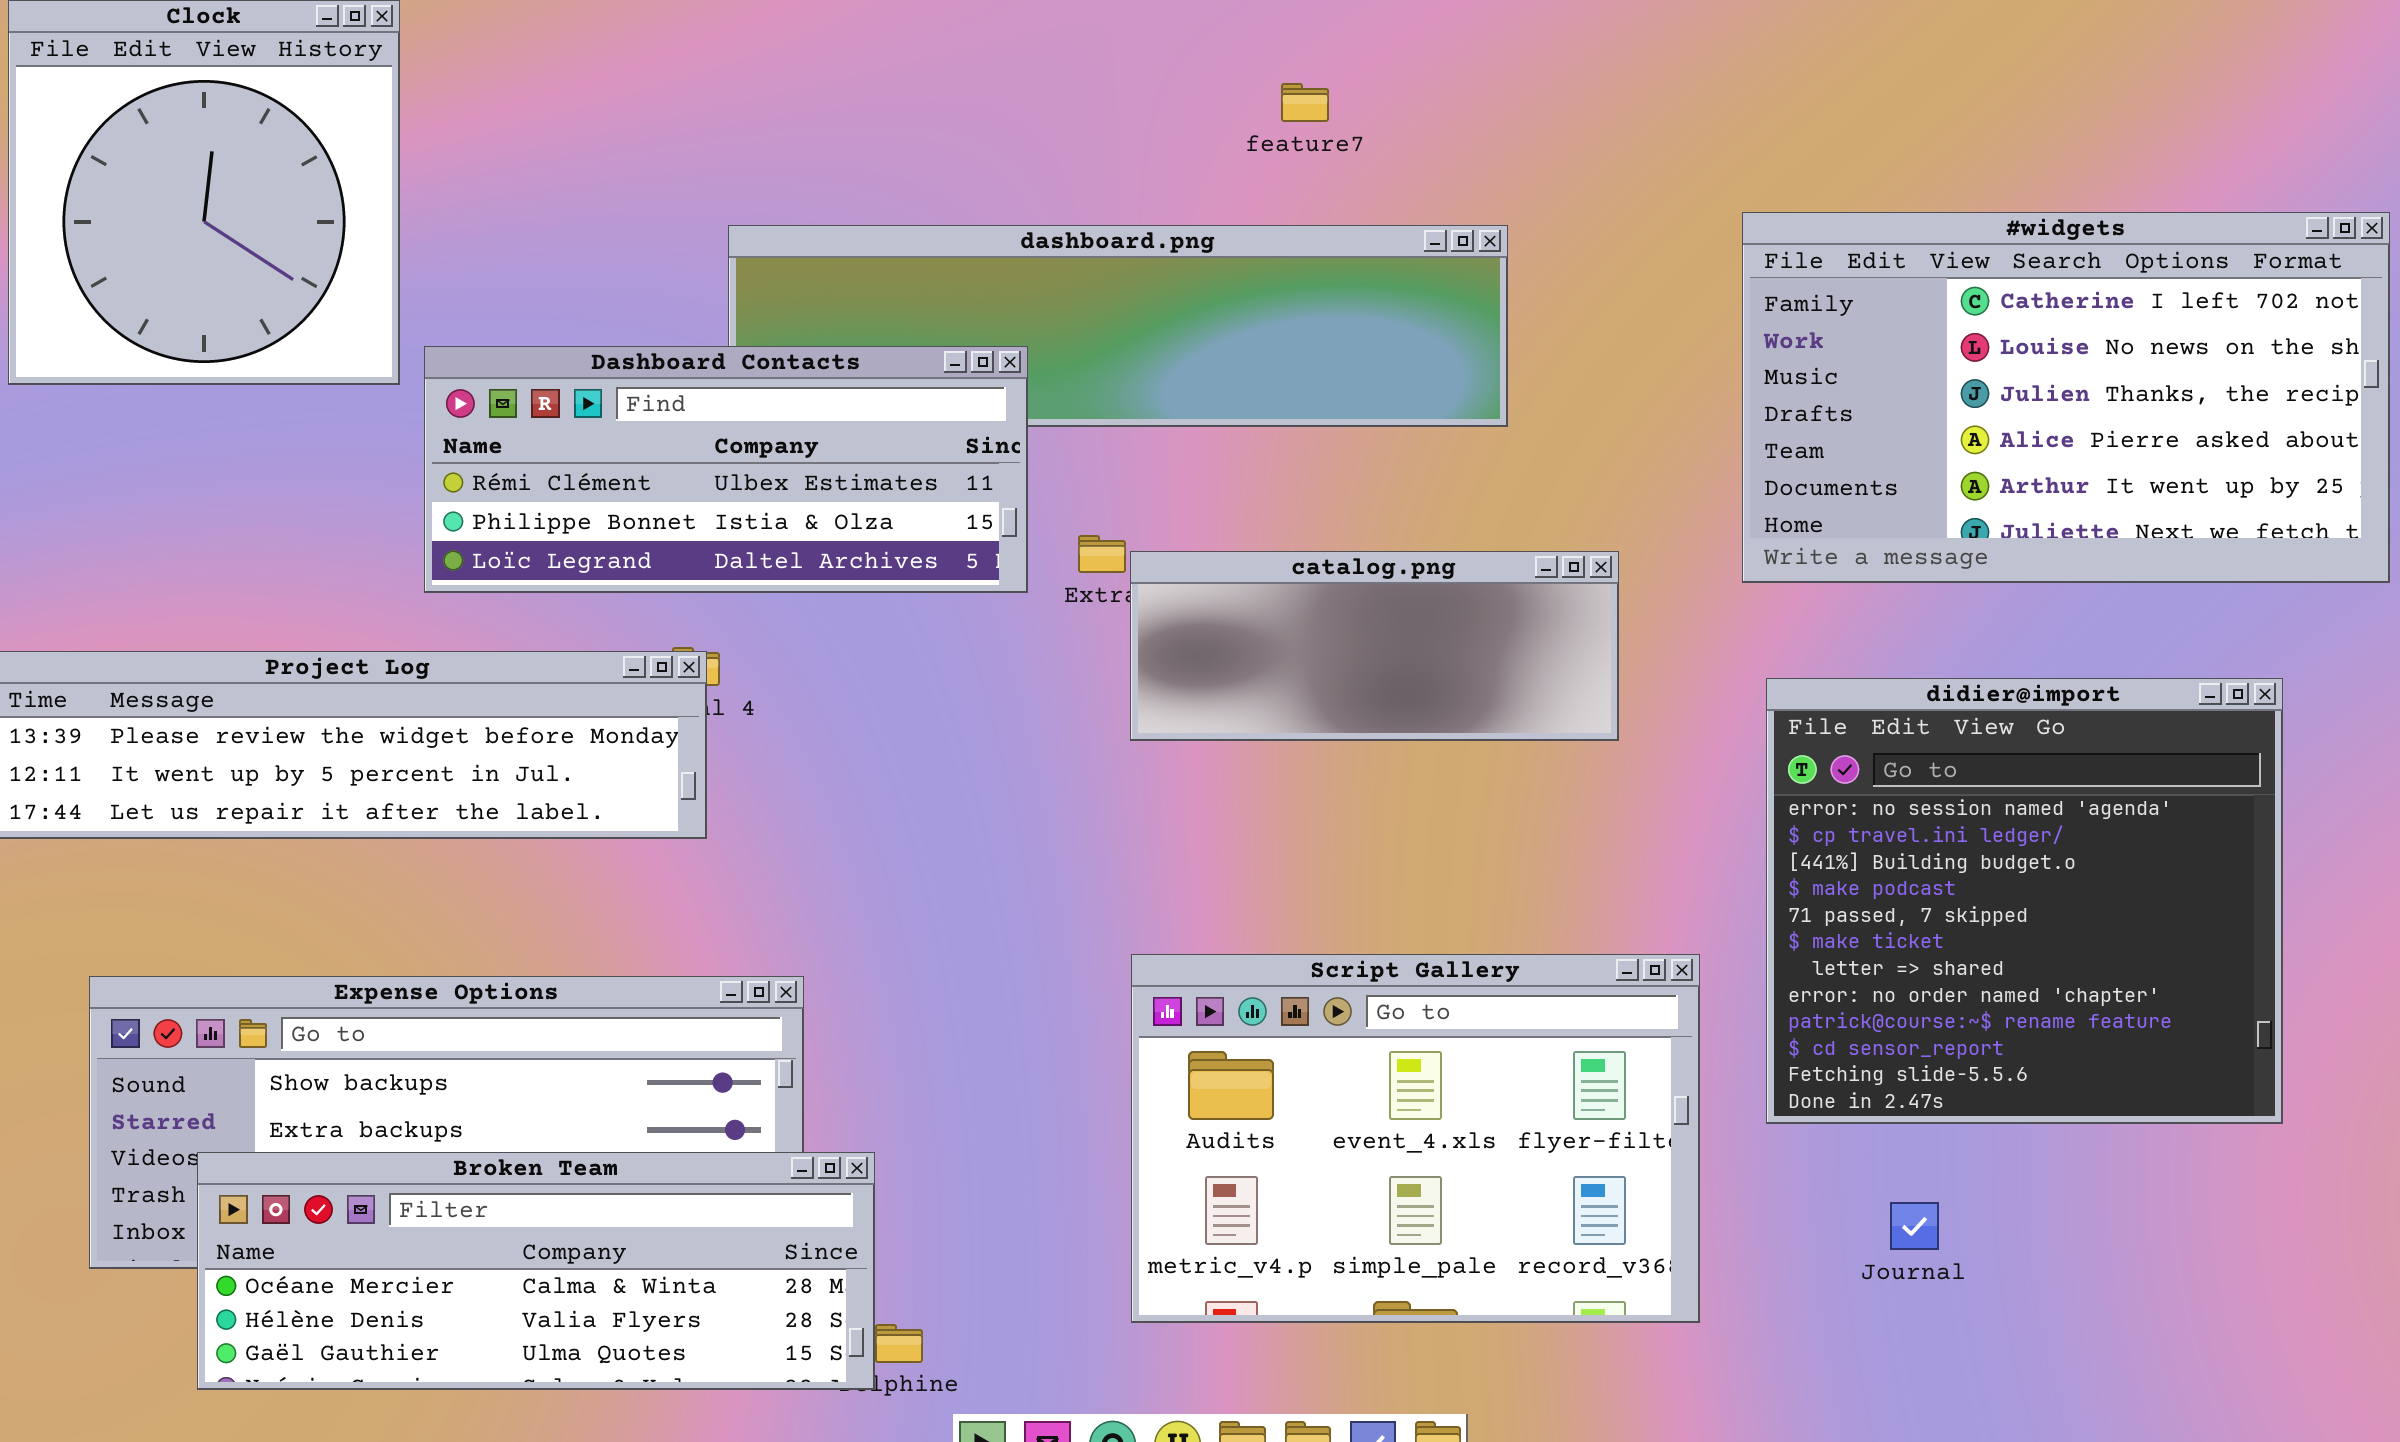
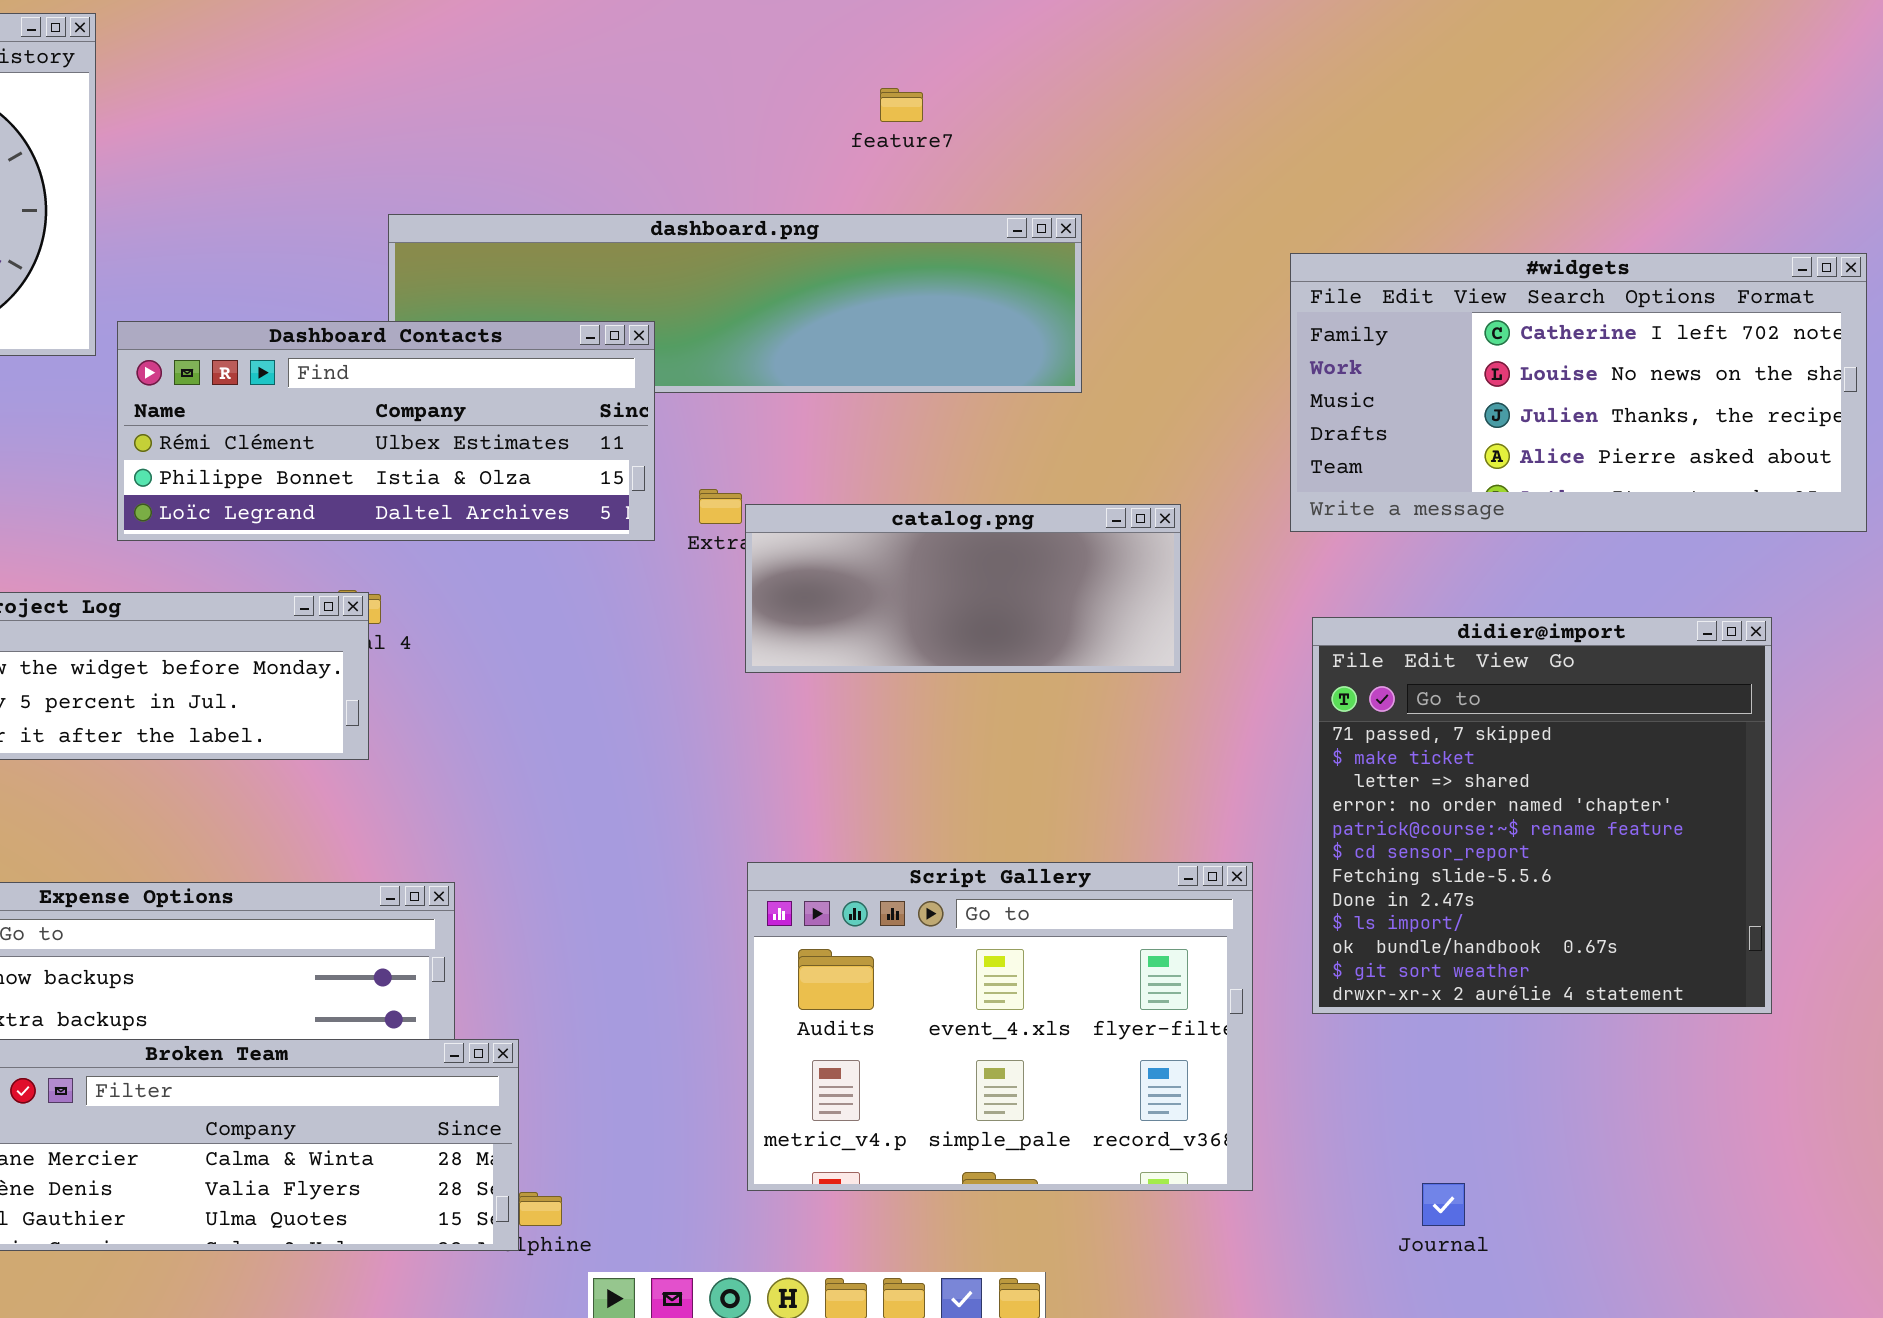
#widgets: [1742,212,2390,583] -> [1290,253,1867,532], resized
didier@import: [1766,678,2283,1124] -> [1312,617,1772,1014], scrolled down 4 rows
Journal: [1890,1202,1939,1250] -> [1422,1183,1465,1226], moved

